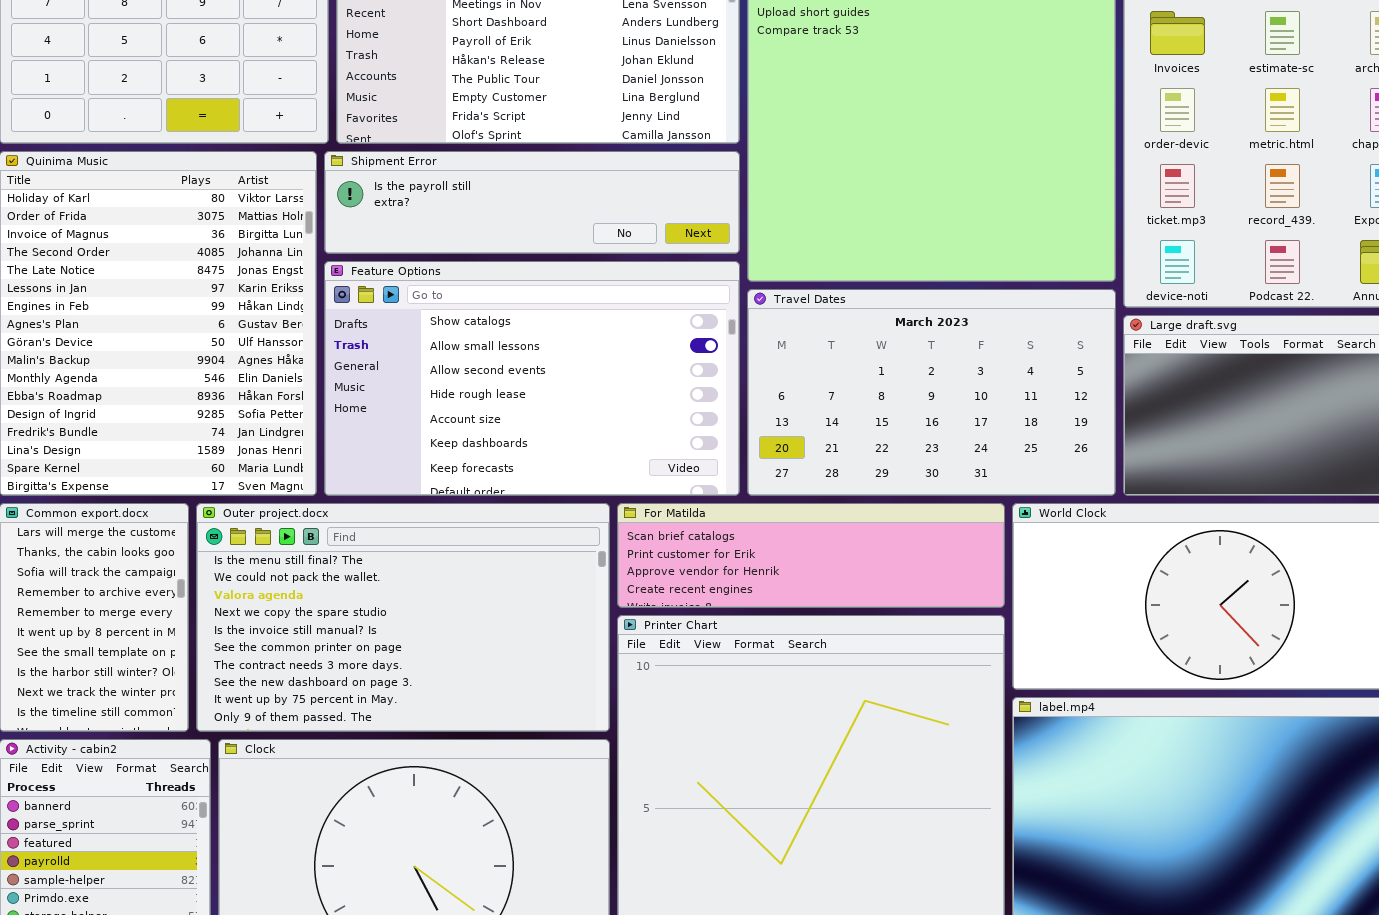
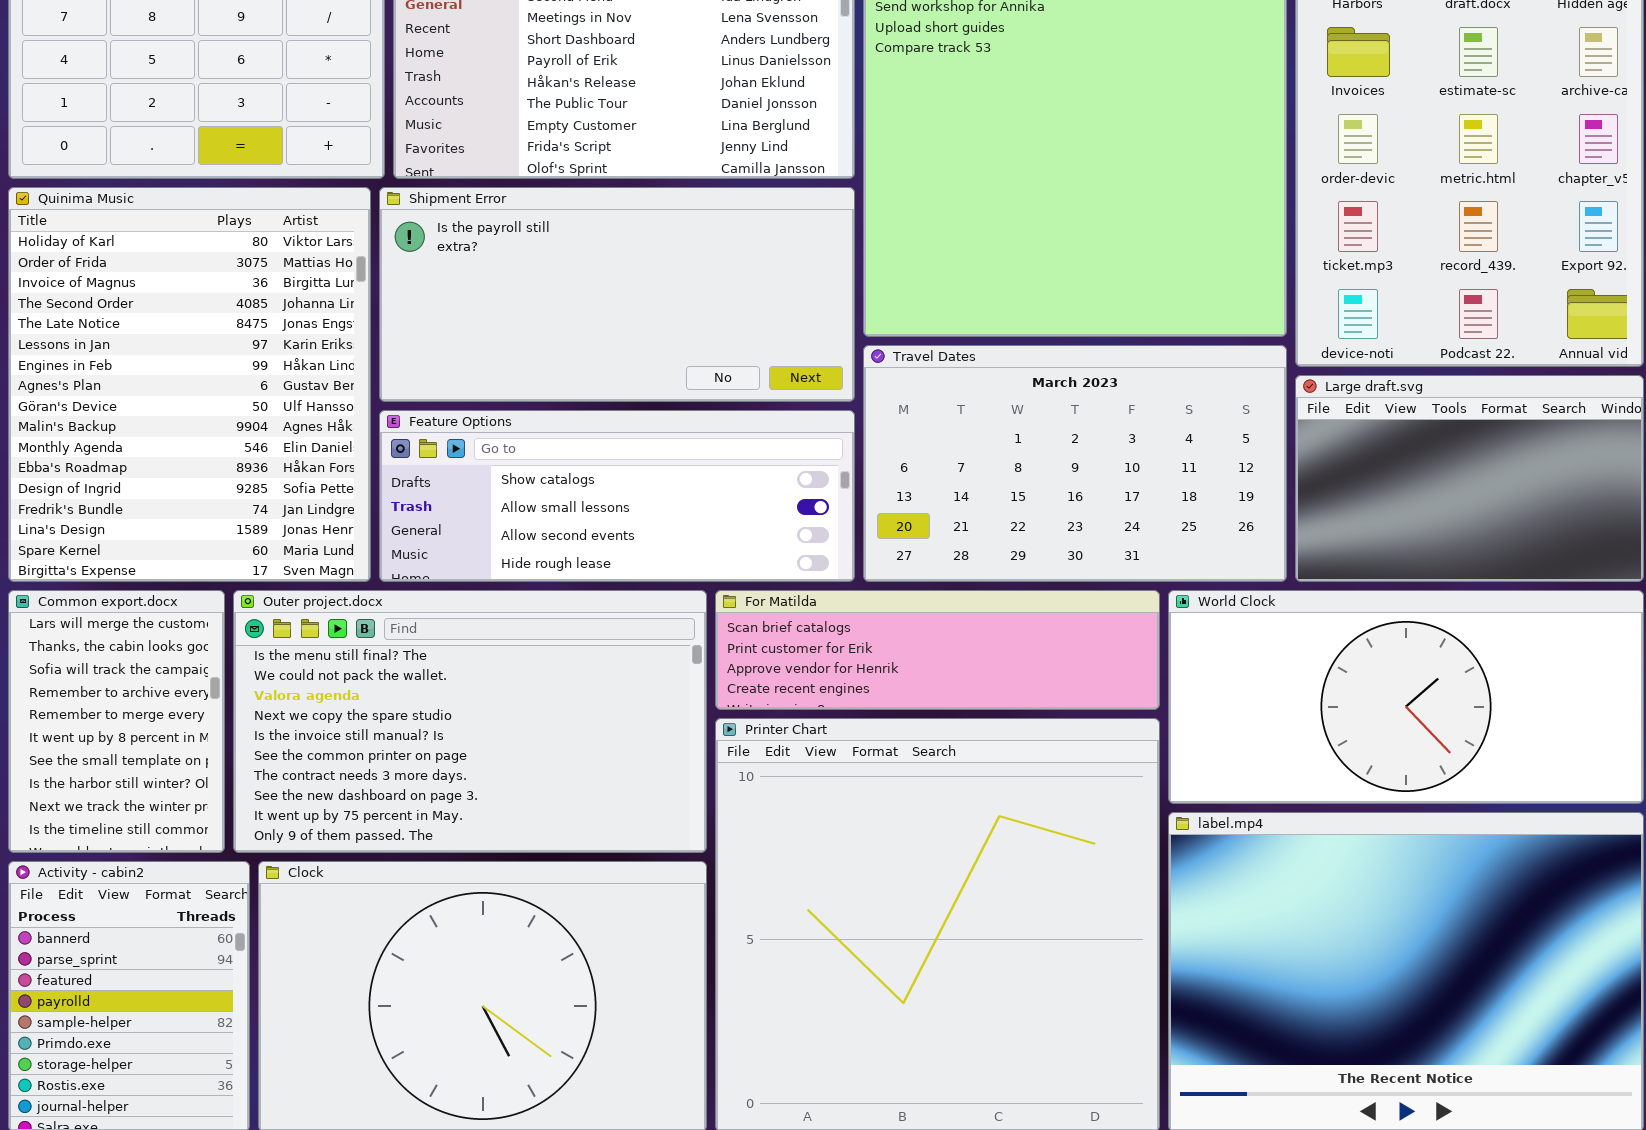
Shipment Error: [324,151,740,254] -> [379,187,855,402], resized
Feature Options: [324,261,740,496] -> [379,410,855,582], resized

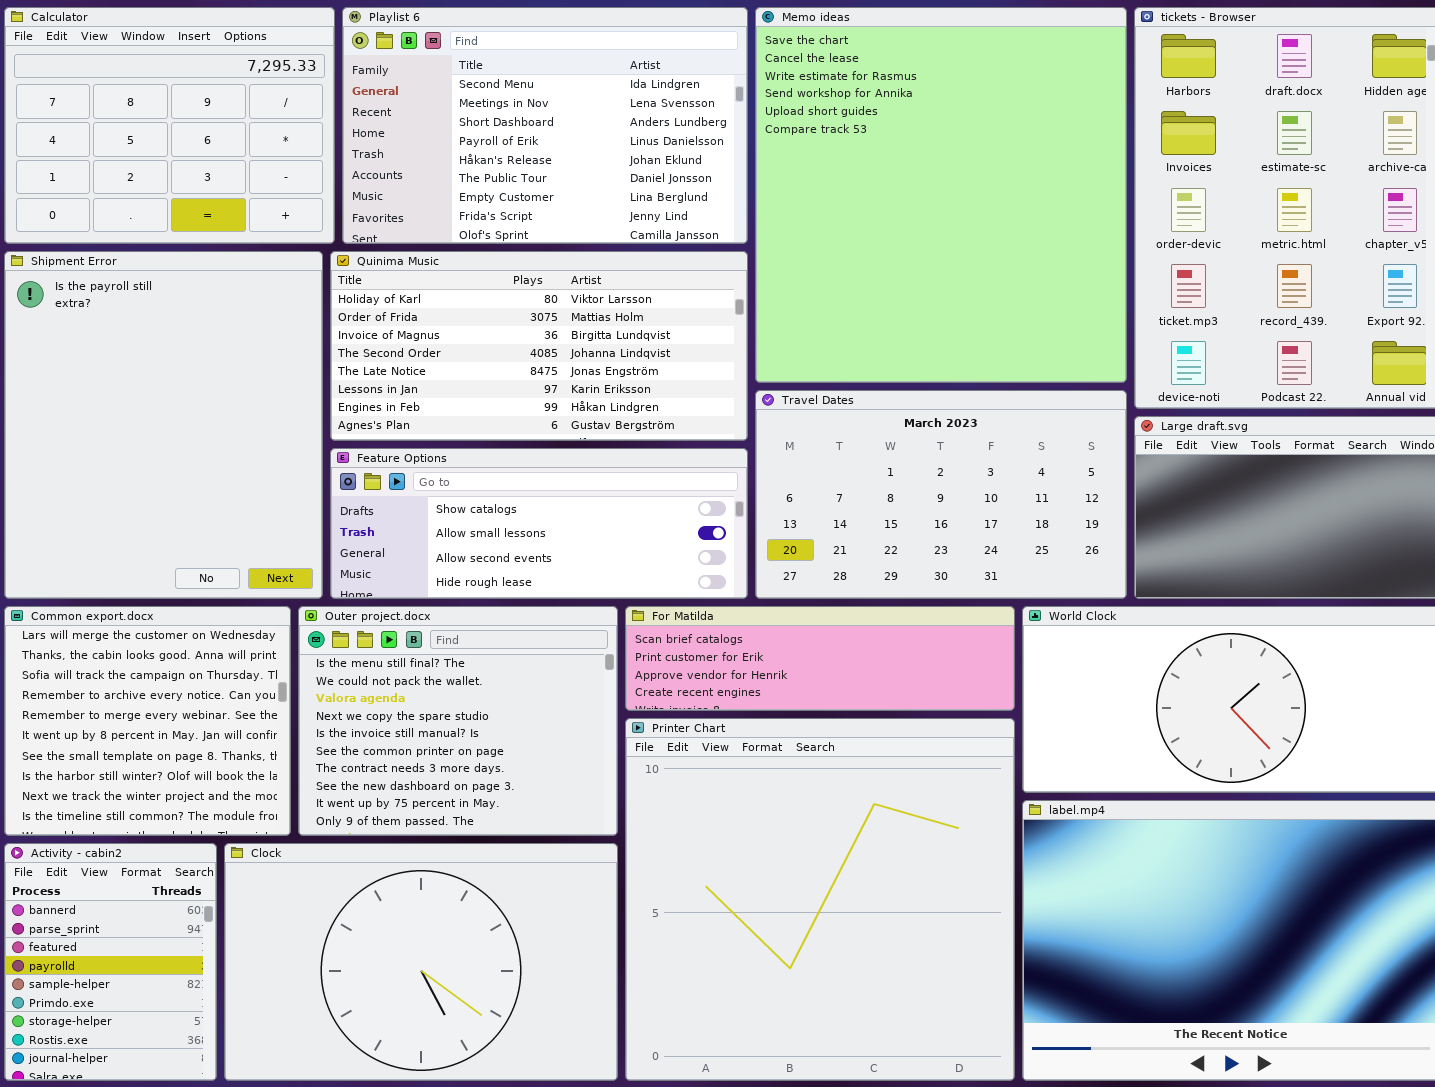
Quinima Music: [8,187,371,582] -> [330,251,748,441], moved, resized
Shipment Error: [379,187,855,402] -> [4,251,323,599], moved, resized
Common export.docx: [8,590,225,853] -> [4,606,291,836], resized
Outer project.docx: [233,590,707,853] -> [298,606,618,836], resized

